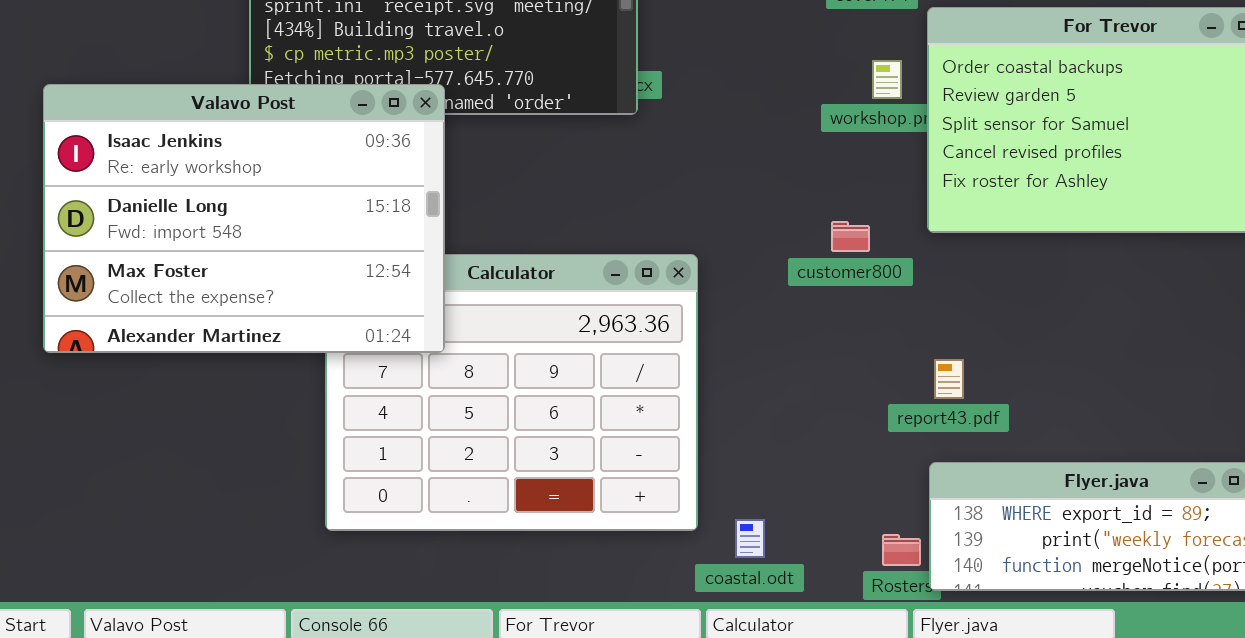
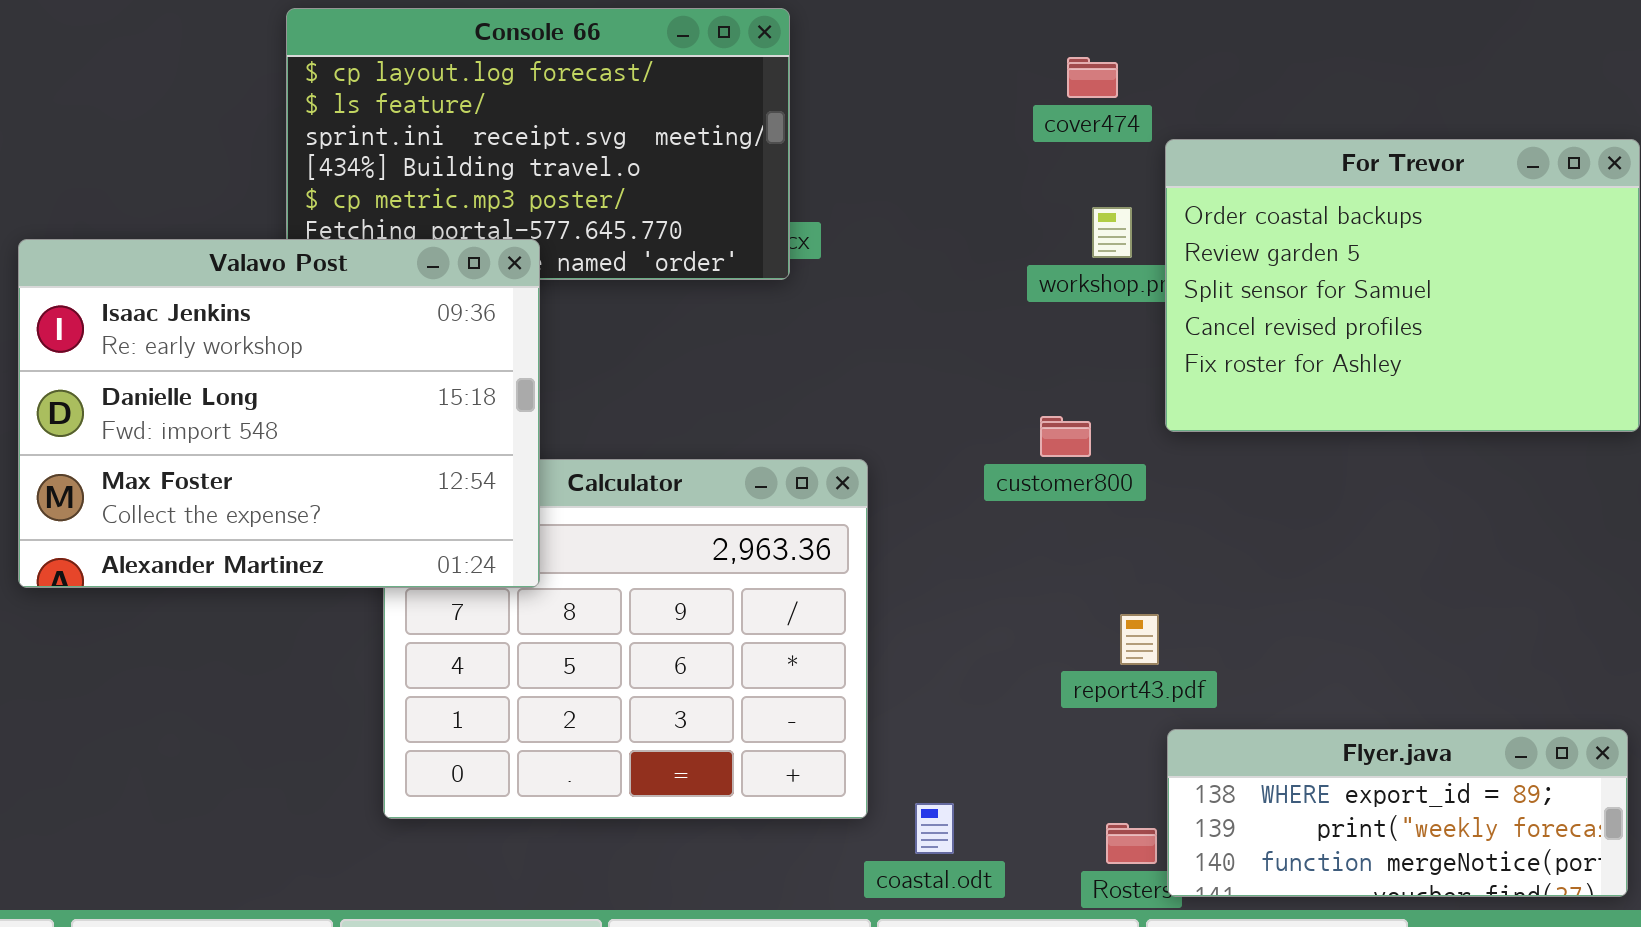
report43.pdf: [934,359,964,399] -> [1120,614,1159,665], moved

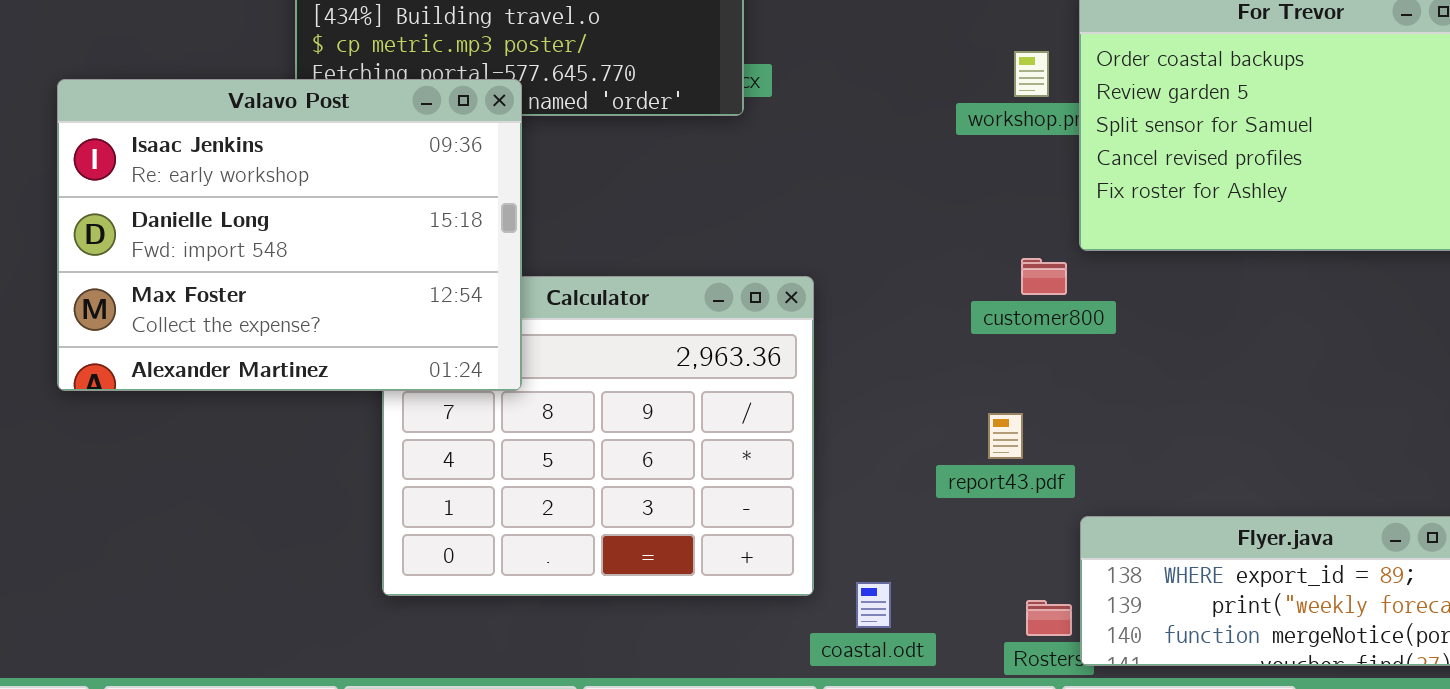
customer800: [1040,416,1091,457] -> [1021,258,1067,295], moved
report43.pdf: [1120,614,1159,665] -> [988,413,1023,459], moved

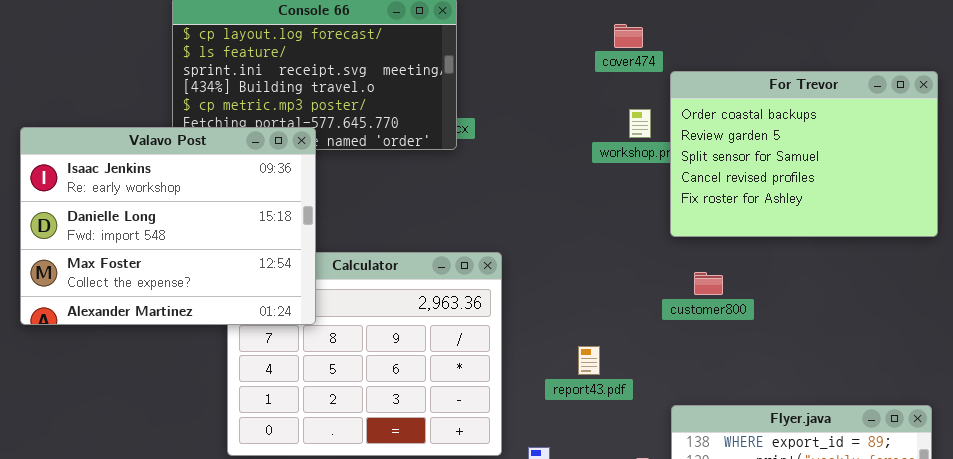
customer800: [1021,258,1067,295] -> [694,272,723,295], moved
report43.pdf: [988,413,1023,459] -> [578,346,600,375], moved

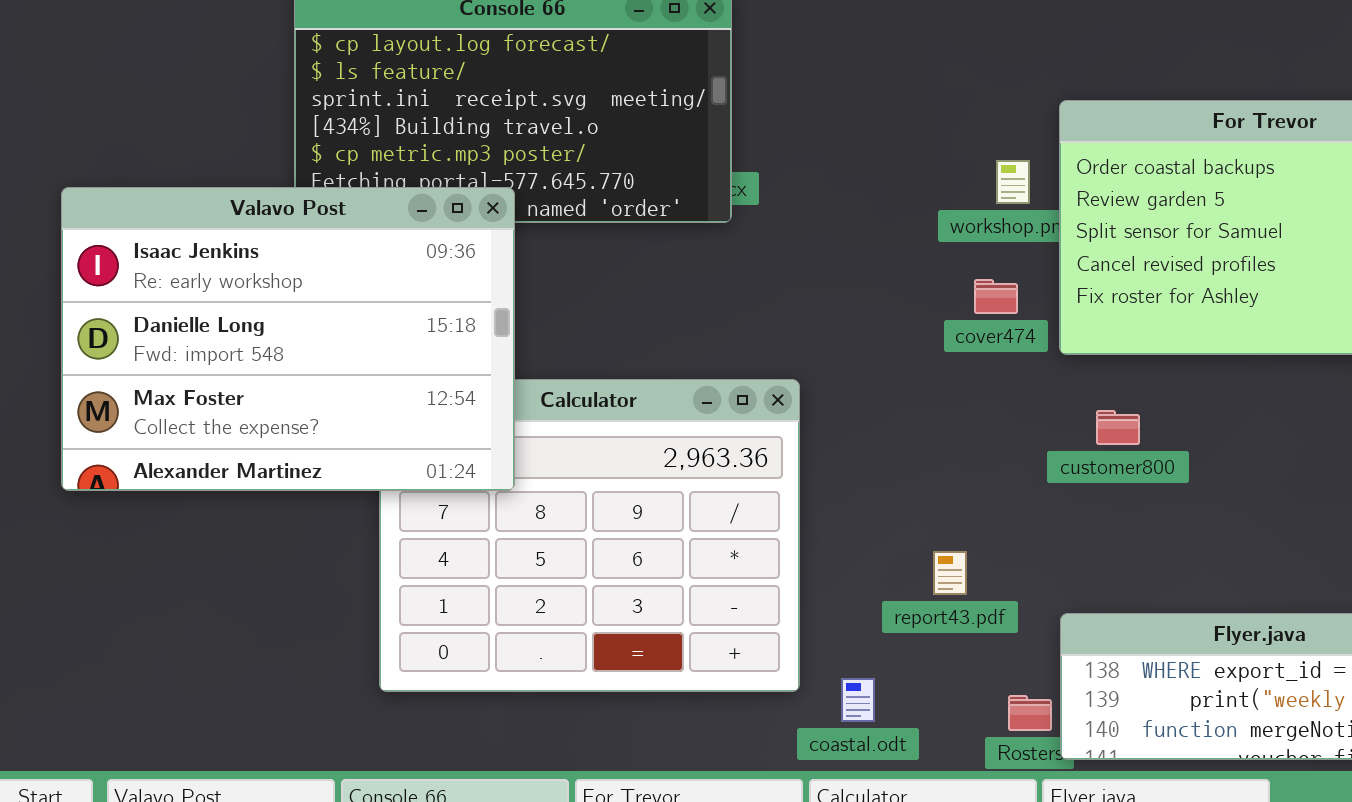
cover474: [614,24,643,48] -> [974,279,1018,314], moved
report43.pdf: [578,346,600,375] -> [933,551,967,595], moved

